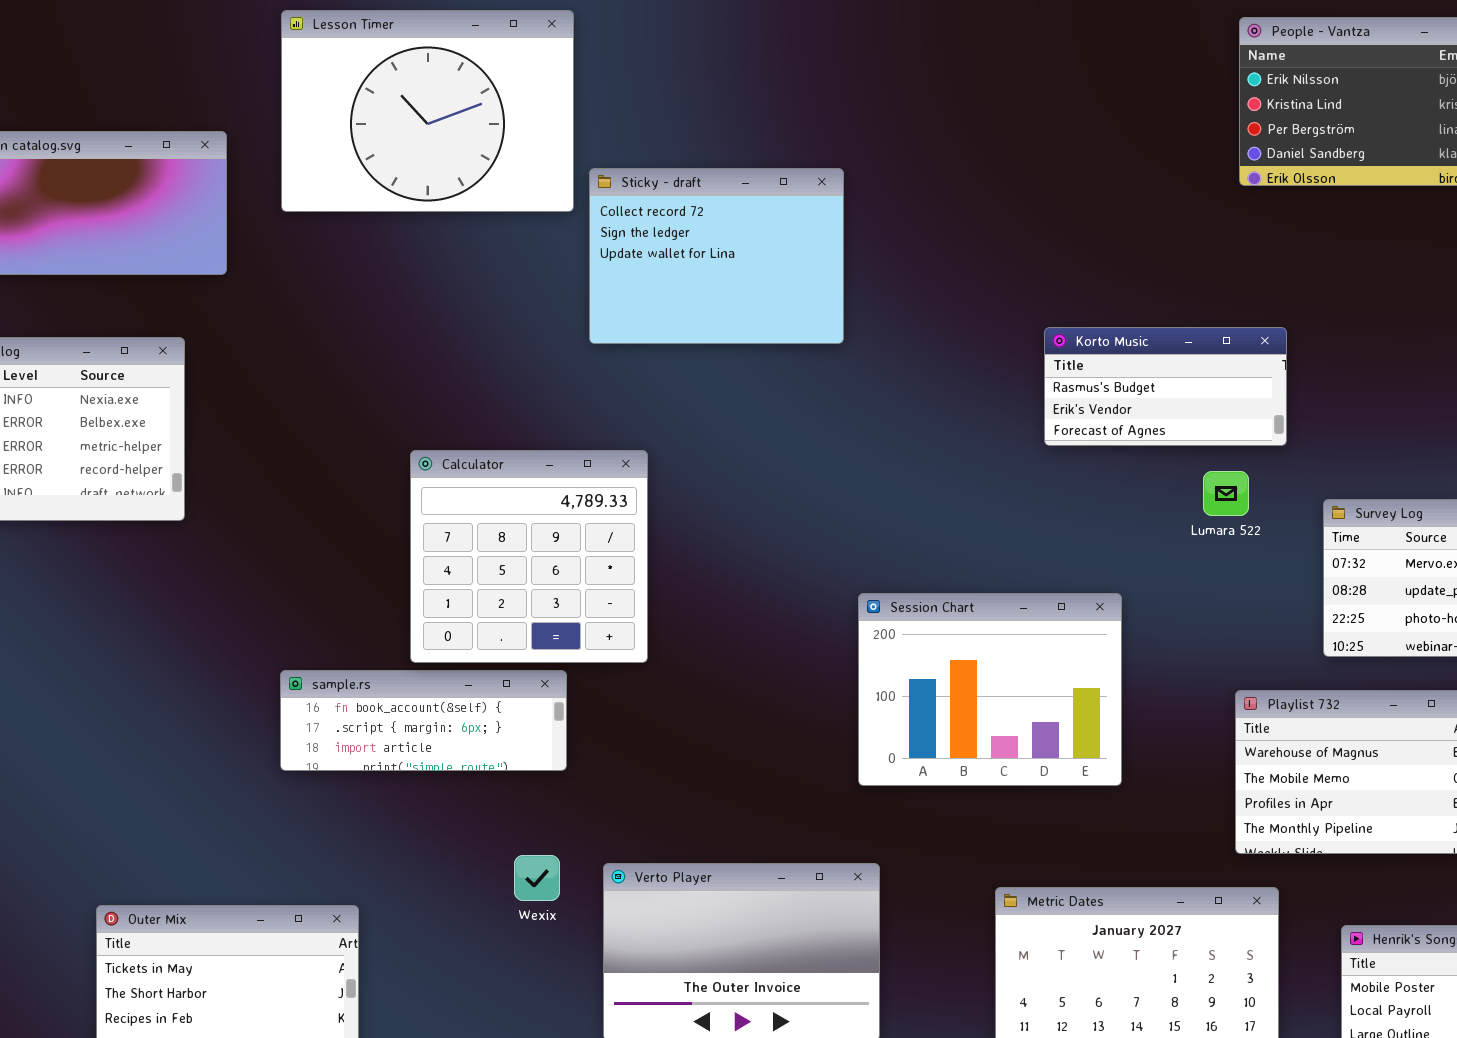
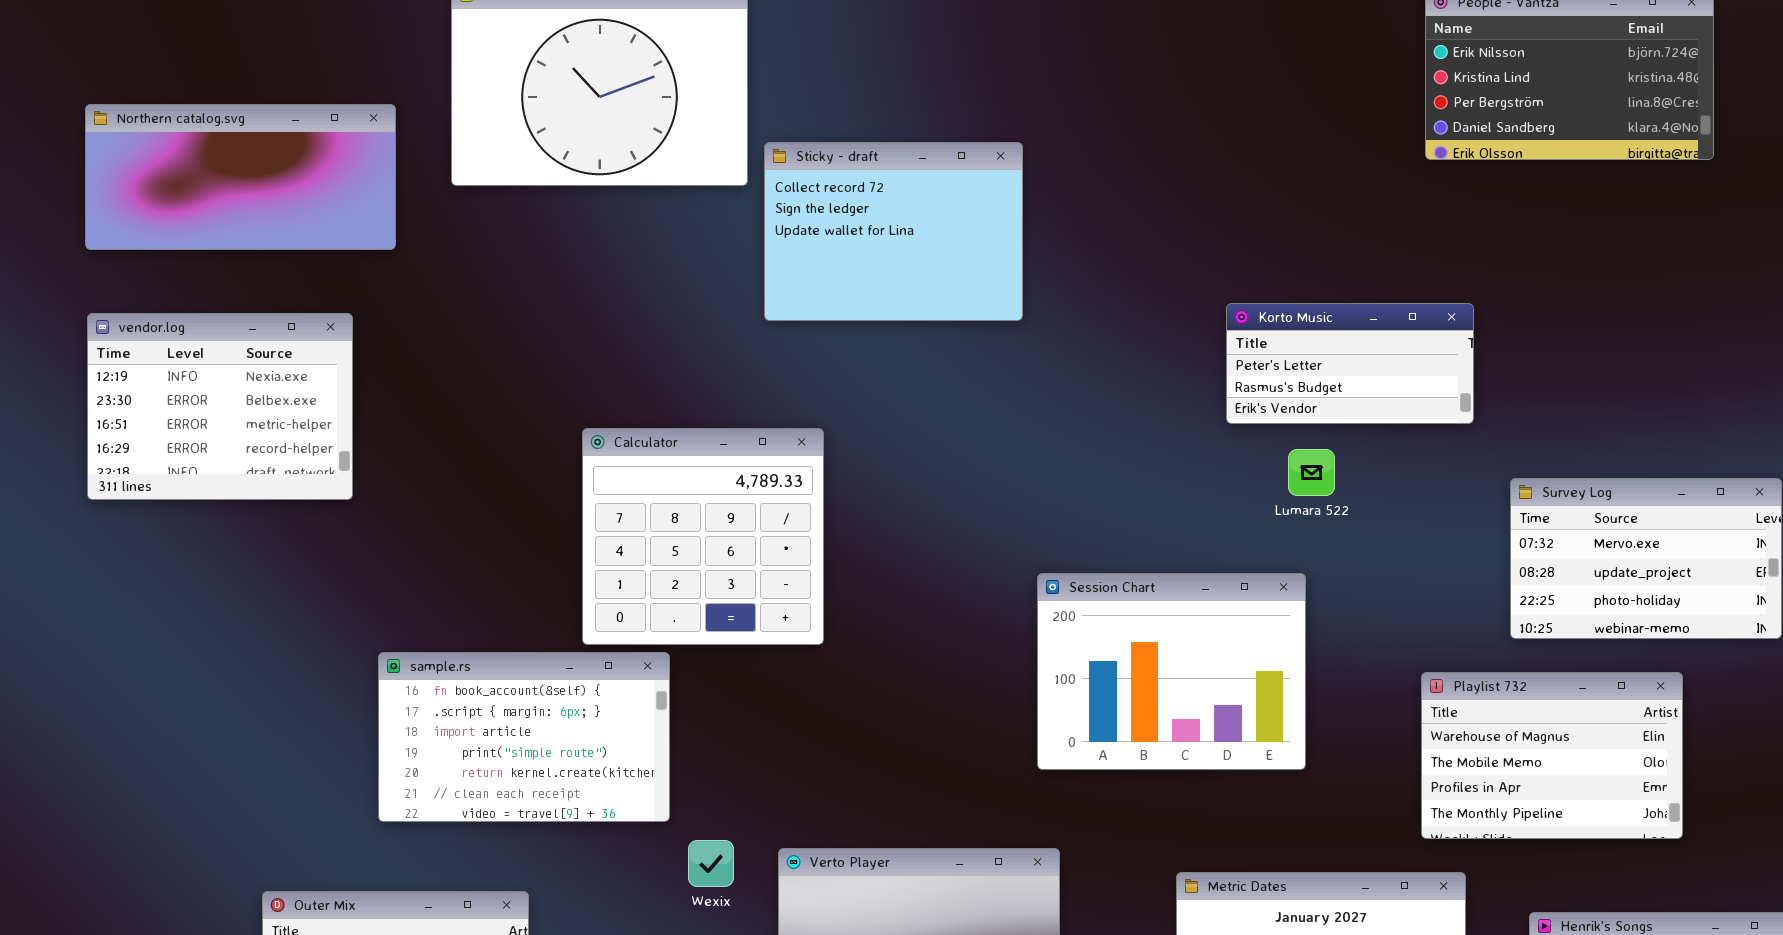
Korto Music: [1044,327,1287,446] -> [1226,303,1474,424], scrolled up 1 row
Lumara 522: [1203,471,1249,516] -> [1288,449,1335,496], moved
sample.rs: [280,670,567,771] -> [378,652,670,822], moved, resized

